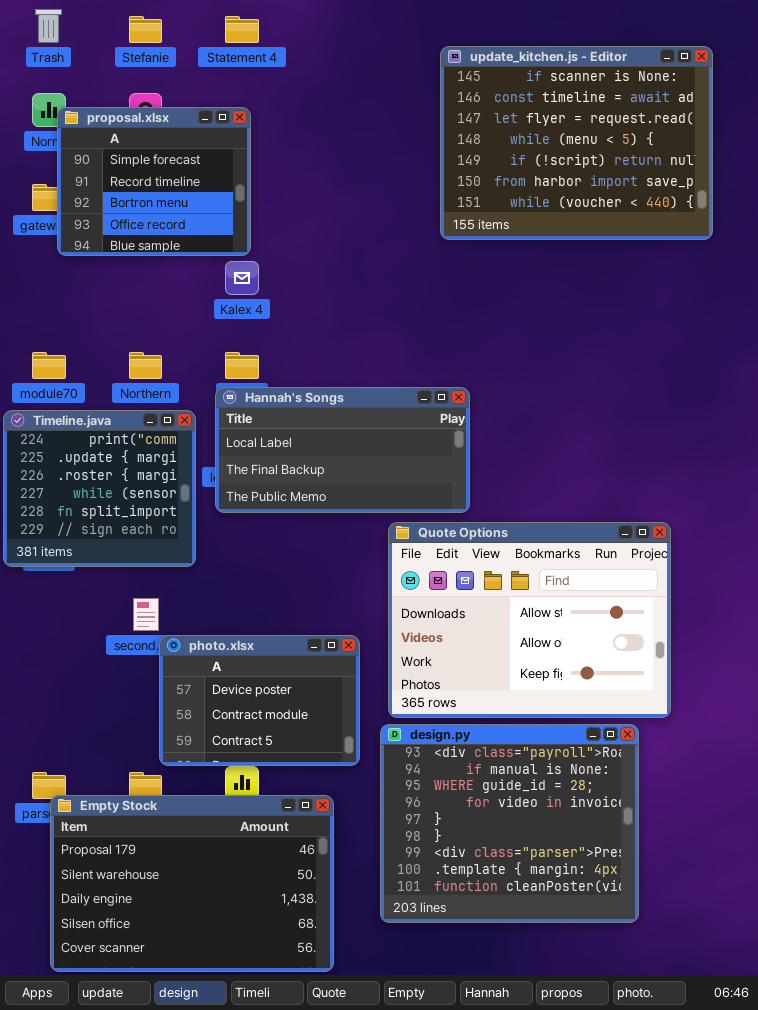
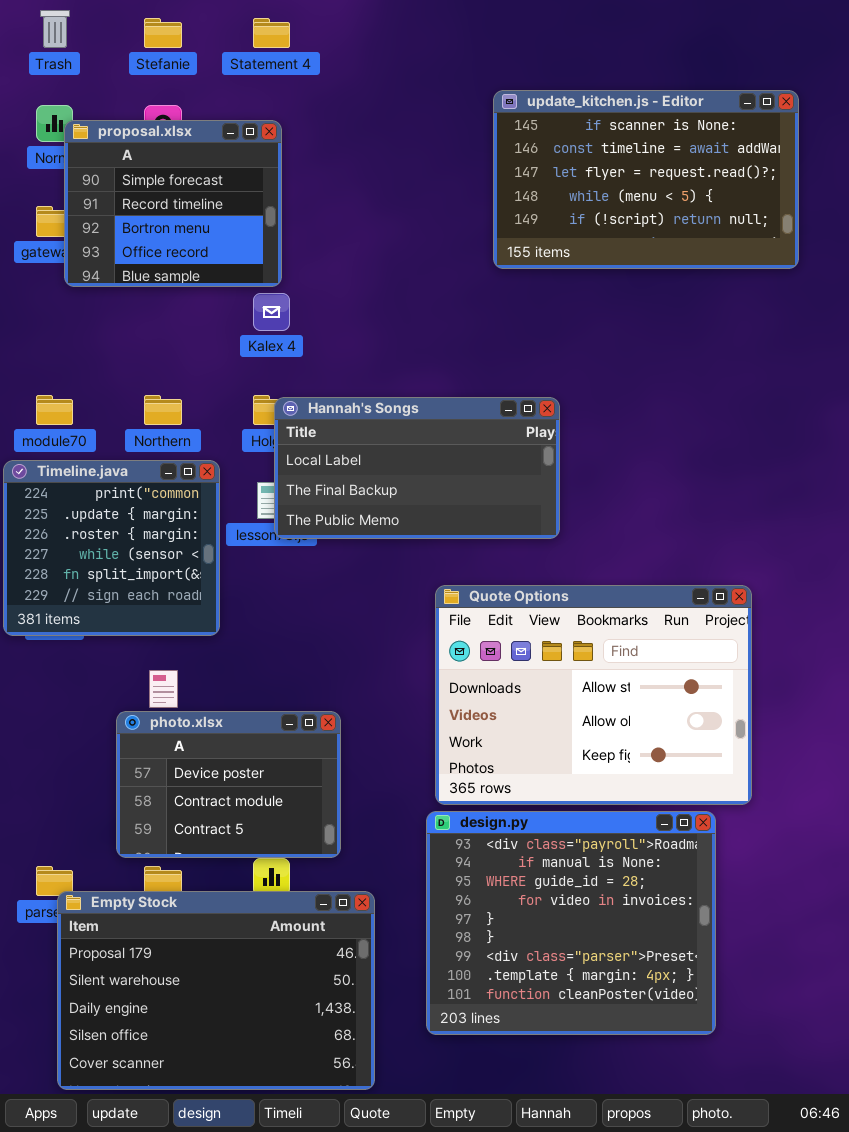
update_kitchen.js - Editor: [440,46,713,240] -> [493,90,799,269], resized
Hannah's Songs: [215,387,470,513] -> [274,397,560,539], moved
photo.xlsx: [159,635,360,766] -> [116,711,341,858], moved

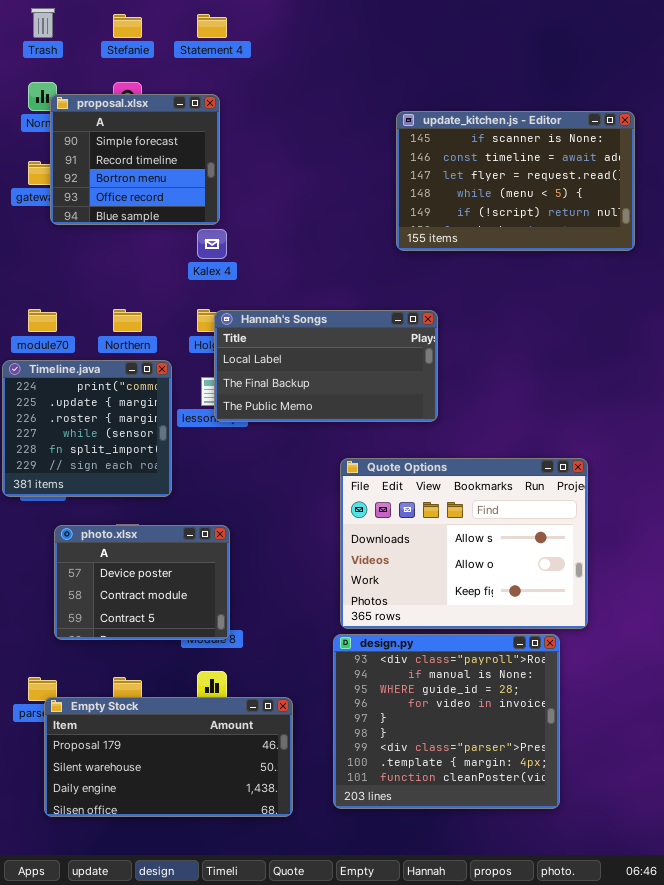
update_kitchen.js - Editor: [493,90,799,269] -> [396,111,635,251], moved
photo.xlsx: [116,711,341,858] -> [54,525,230,640], moved
Empty Stock: [57,891,375,1090] -> [44,697,293,817], resized

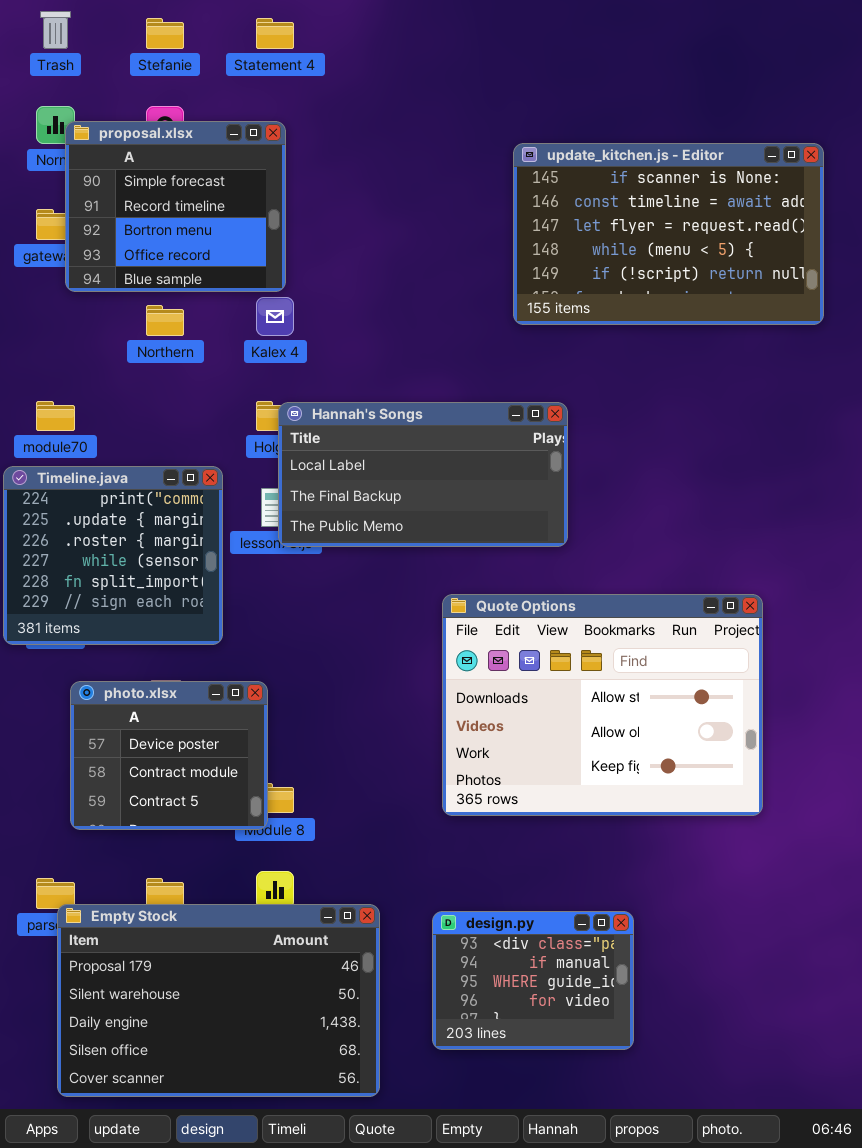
Northern: [113,309,142,332] -> [146,305,184,336], moved
photo.xlsx: [54,525,230,640] -> [70,681,268,830], resized
design.py: [333,634,560,809] -> [432,911,634,1050], resized
Empty Stock: [44,697,293,817] -> [57,904,380,1097], resized

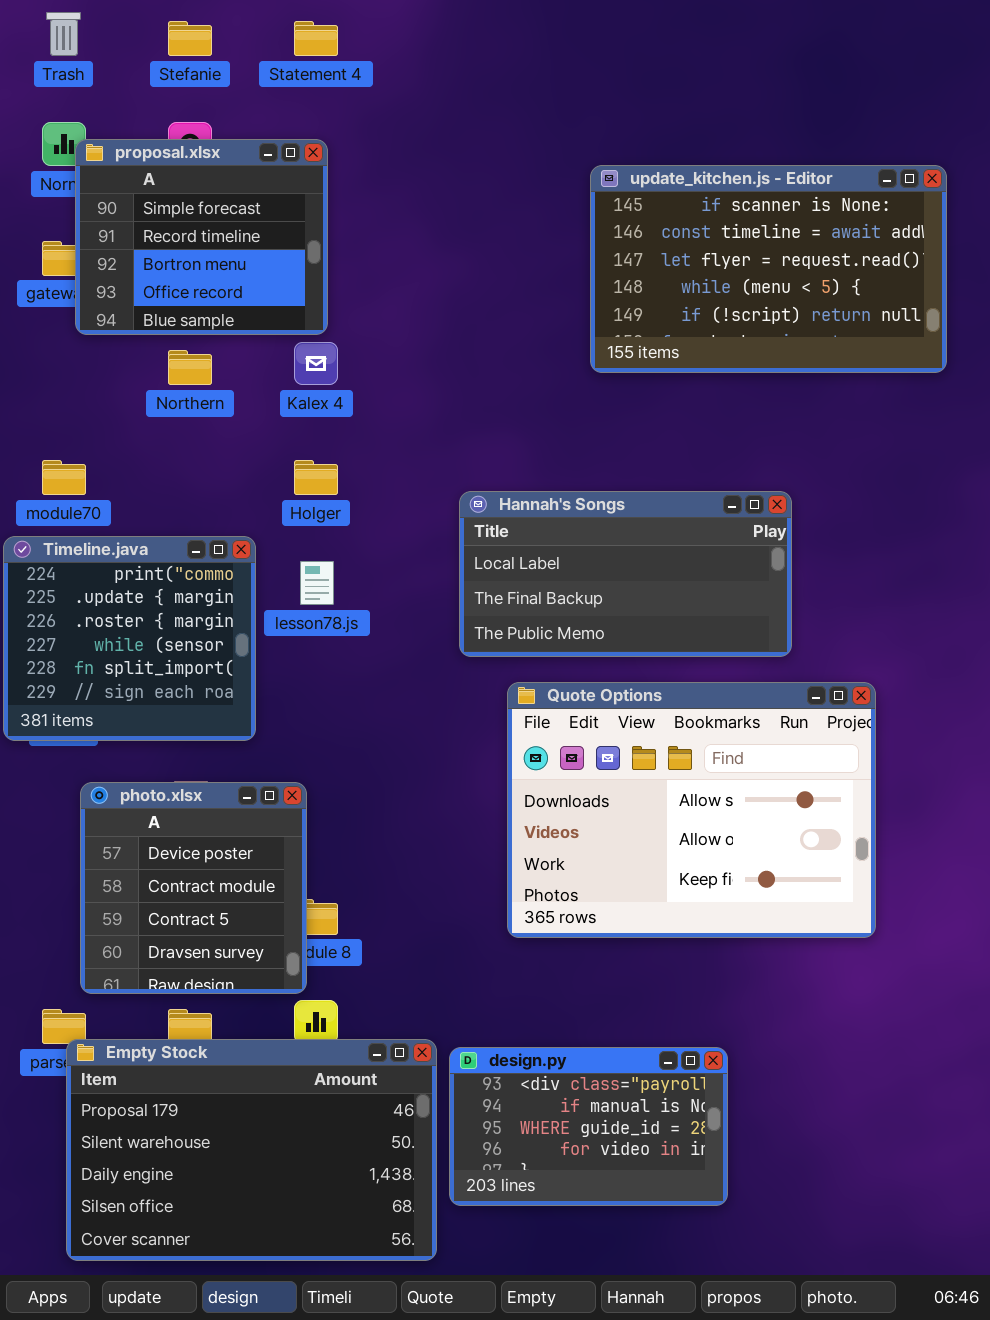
Hannah's Songs: [278,402,568,547] -> [459,491,792,657], moved
photo.xlsx: [70,681,268,830] -> [80,782,307,994], resized
design.py: [432,911,634,1050] -> [449,1047,728,1206], resized

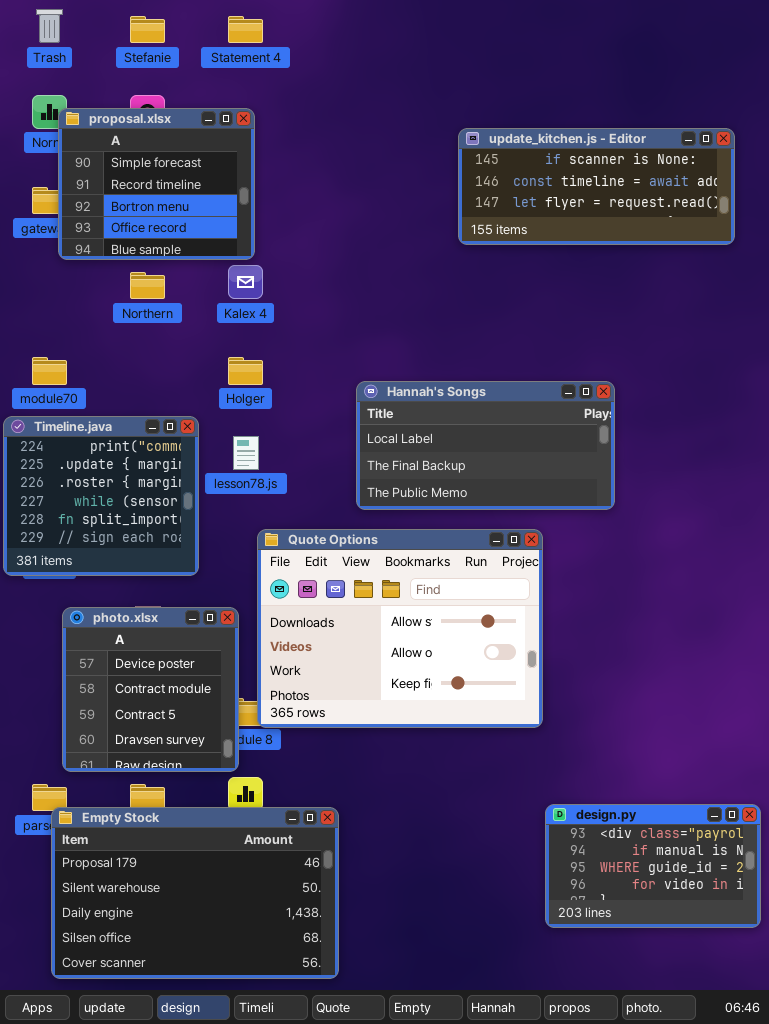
update_kitchen.js - Editor: [590,165,947,373] -> [458,128,735,245], resized
Quote Options: [507,682,876,938] -> [257,529,543,728], moved
design.py: [449,1047,728,1206] -> [545,804,761,928], moved

